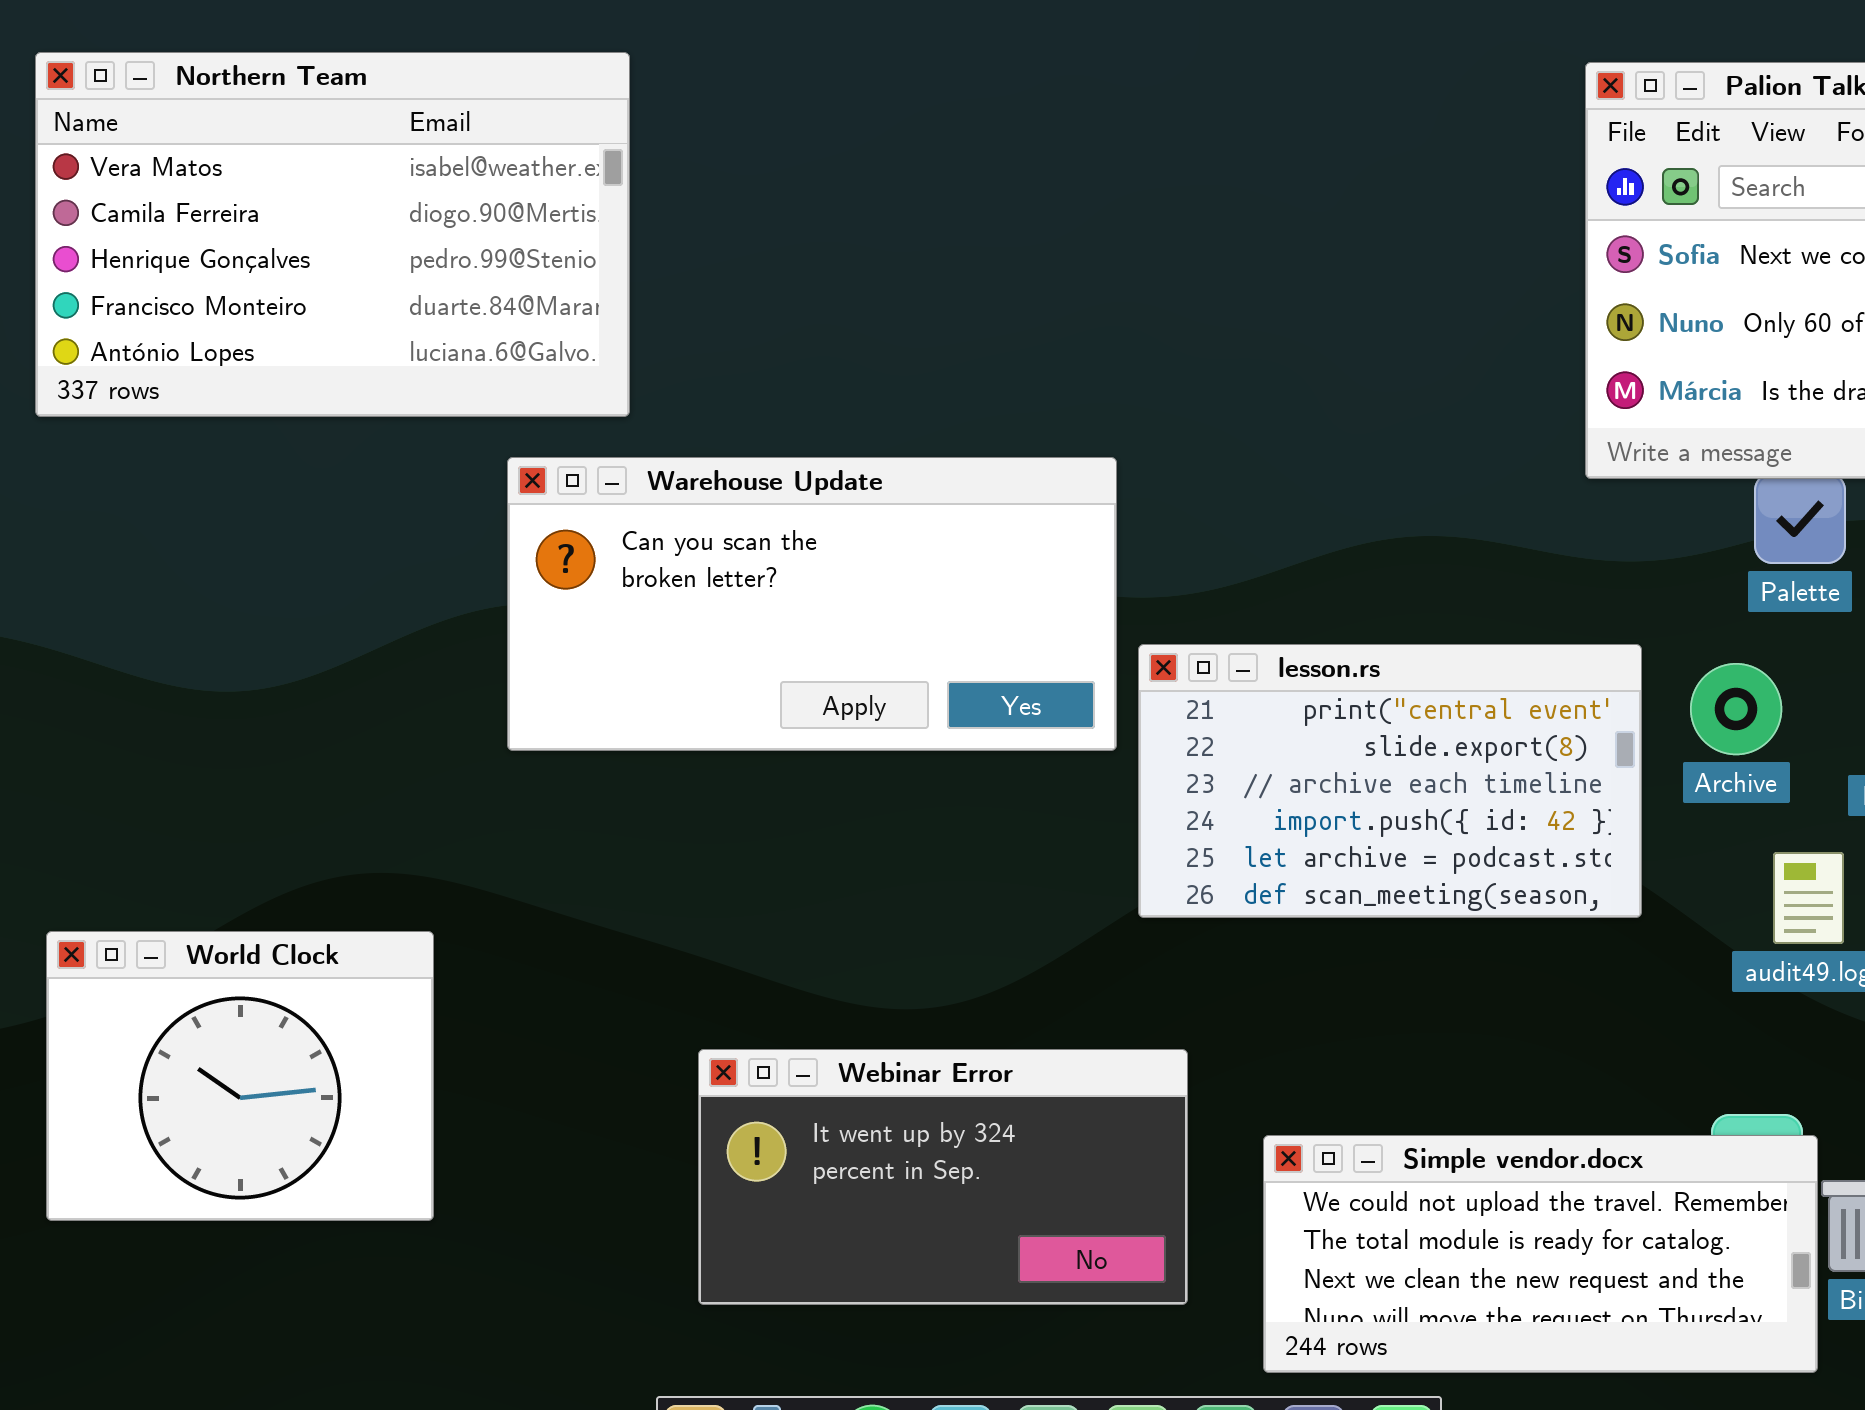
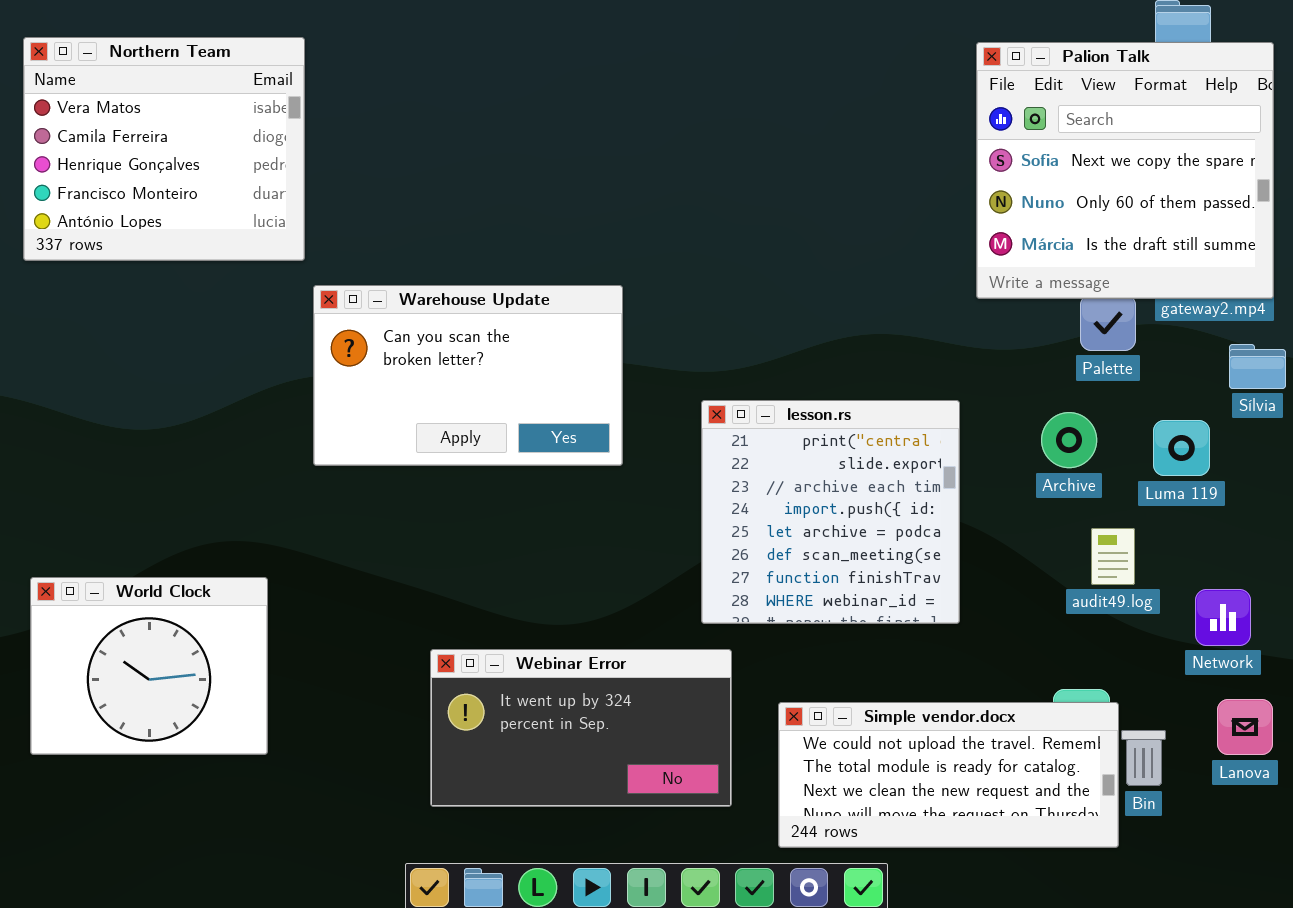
Northern Team: [35,52,630,417] -> [23,37,305,261], resized
Warehouse Update: [507,457,1117,751] -> [313,285,623,466], resized
lesson.rs: [1138,644,1642,918] -> [701,400,960,624], resized

